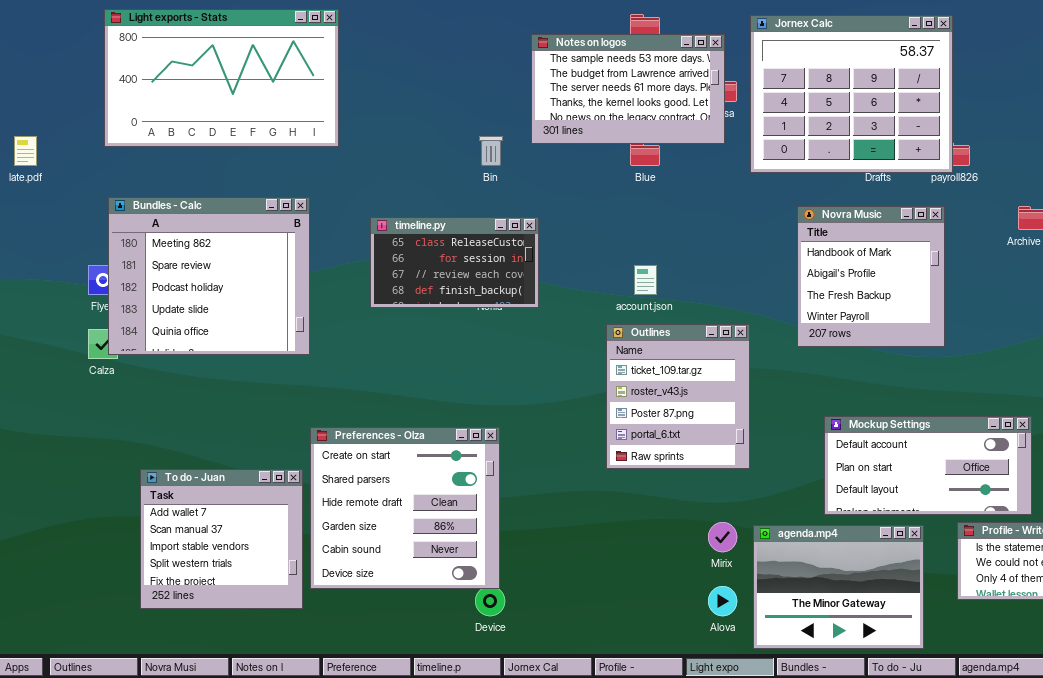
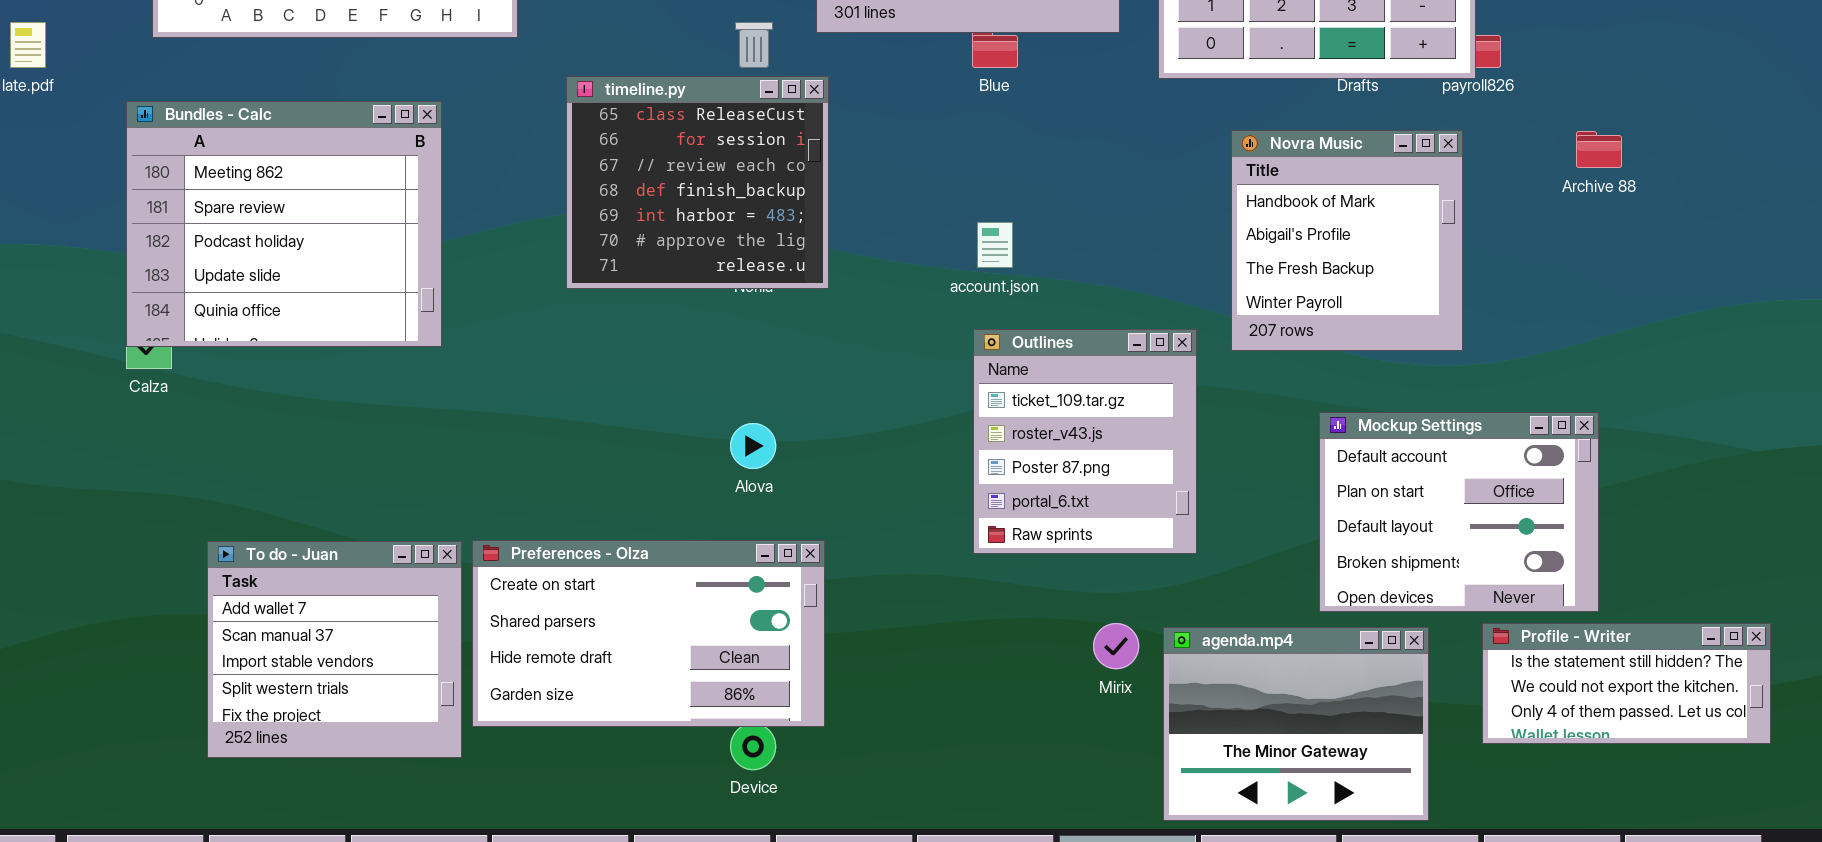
Bundles - Calc: [108,197,310,355] -> [126,101,442,347], moved
timeline.py: [370,217,539,308] -> [566,76,829,289], resized
Outlines: [606,324,750,469] -> [973,329,1197,554], moved
Mockup Settings: [824,416,1032,515] -> [1319,412,1599,612], resized
Preferences - Olza: [310,427,500,589] -> [472,540,825,727], resized
Alova: [708,586,737,616] -> [730,423,776,469], moved

